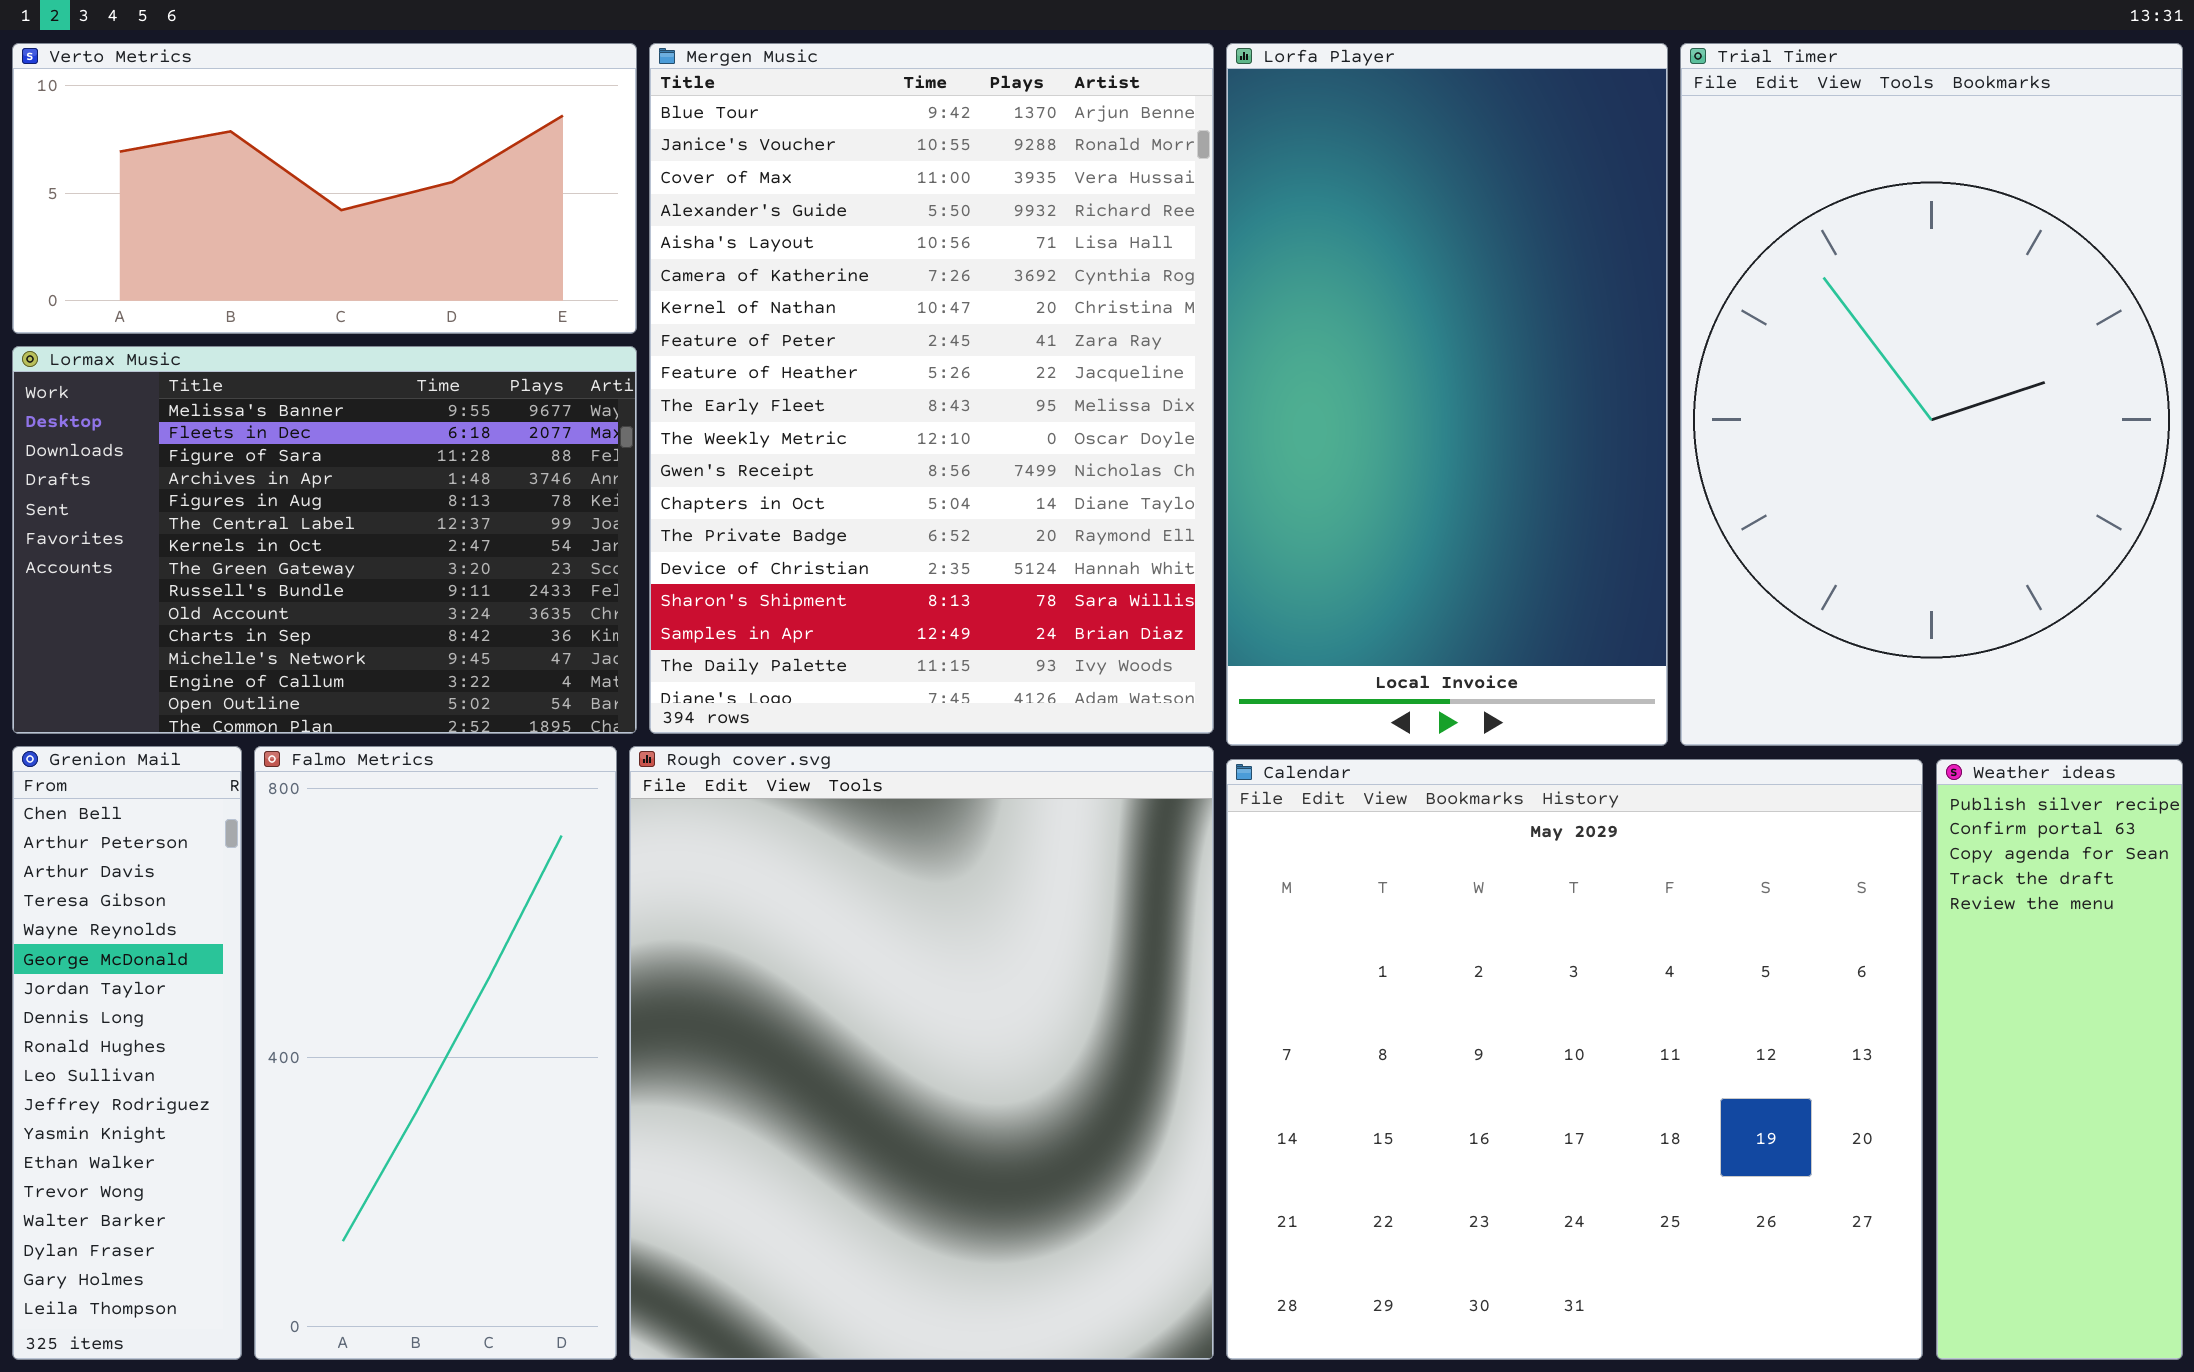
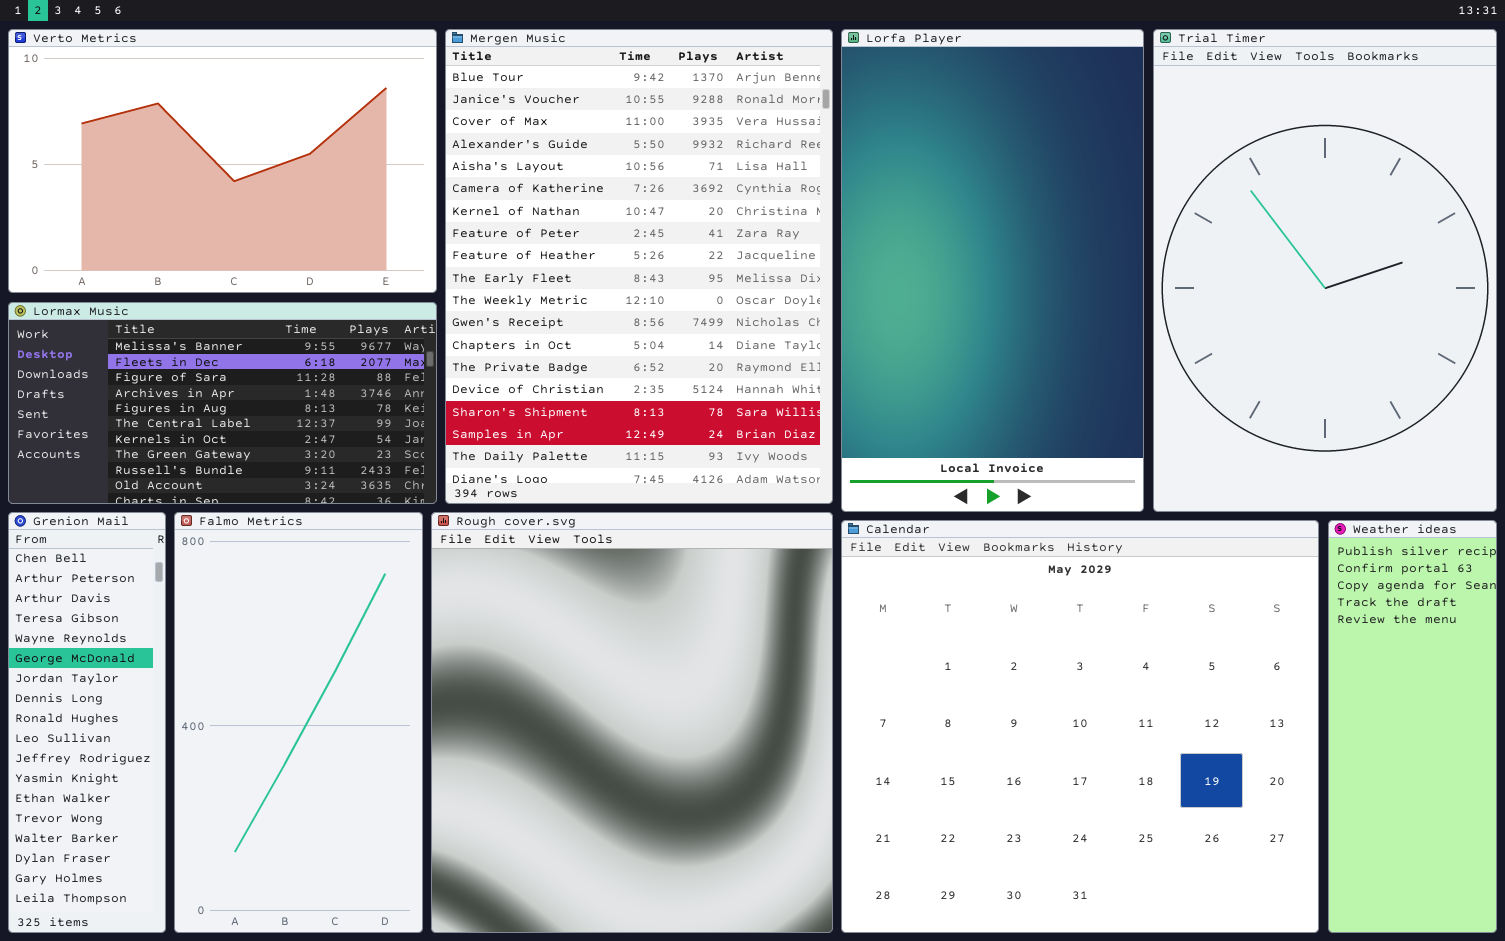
Verto Metrics: [12,43,637,334] -> [8,29,437,293], resized
Lormax Music: [12,346,637,734] -> [8,302,437,504], resized

